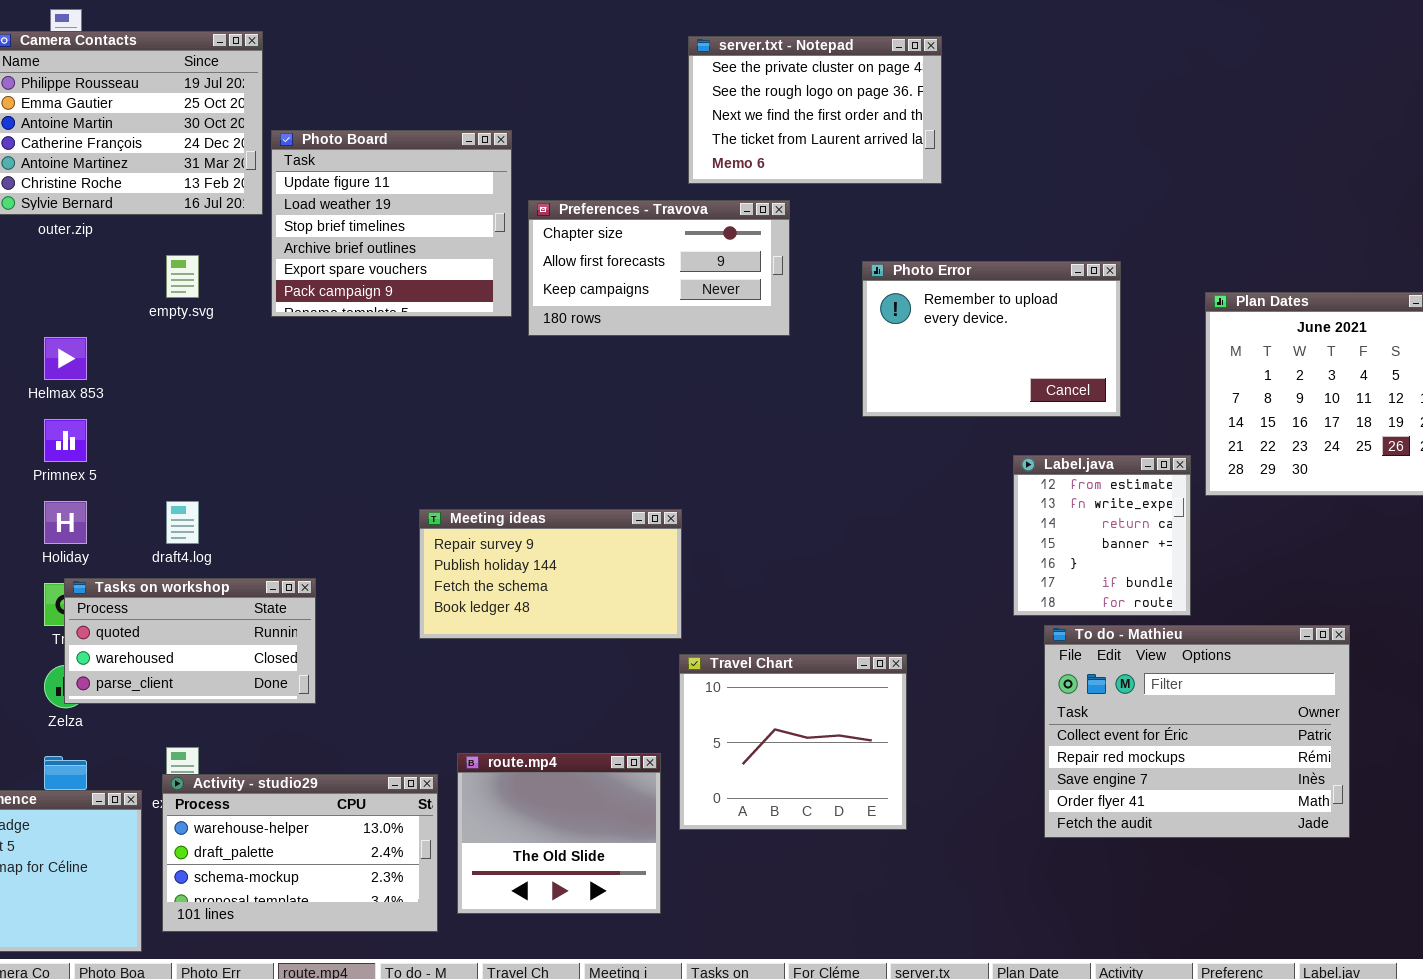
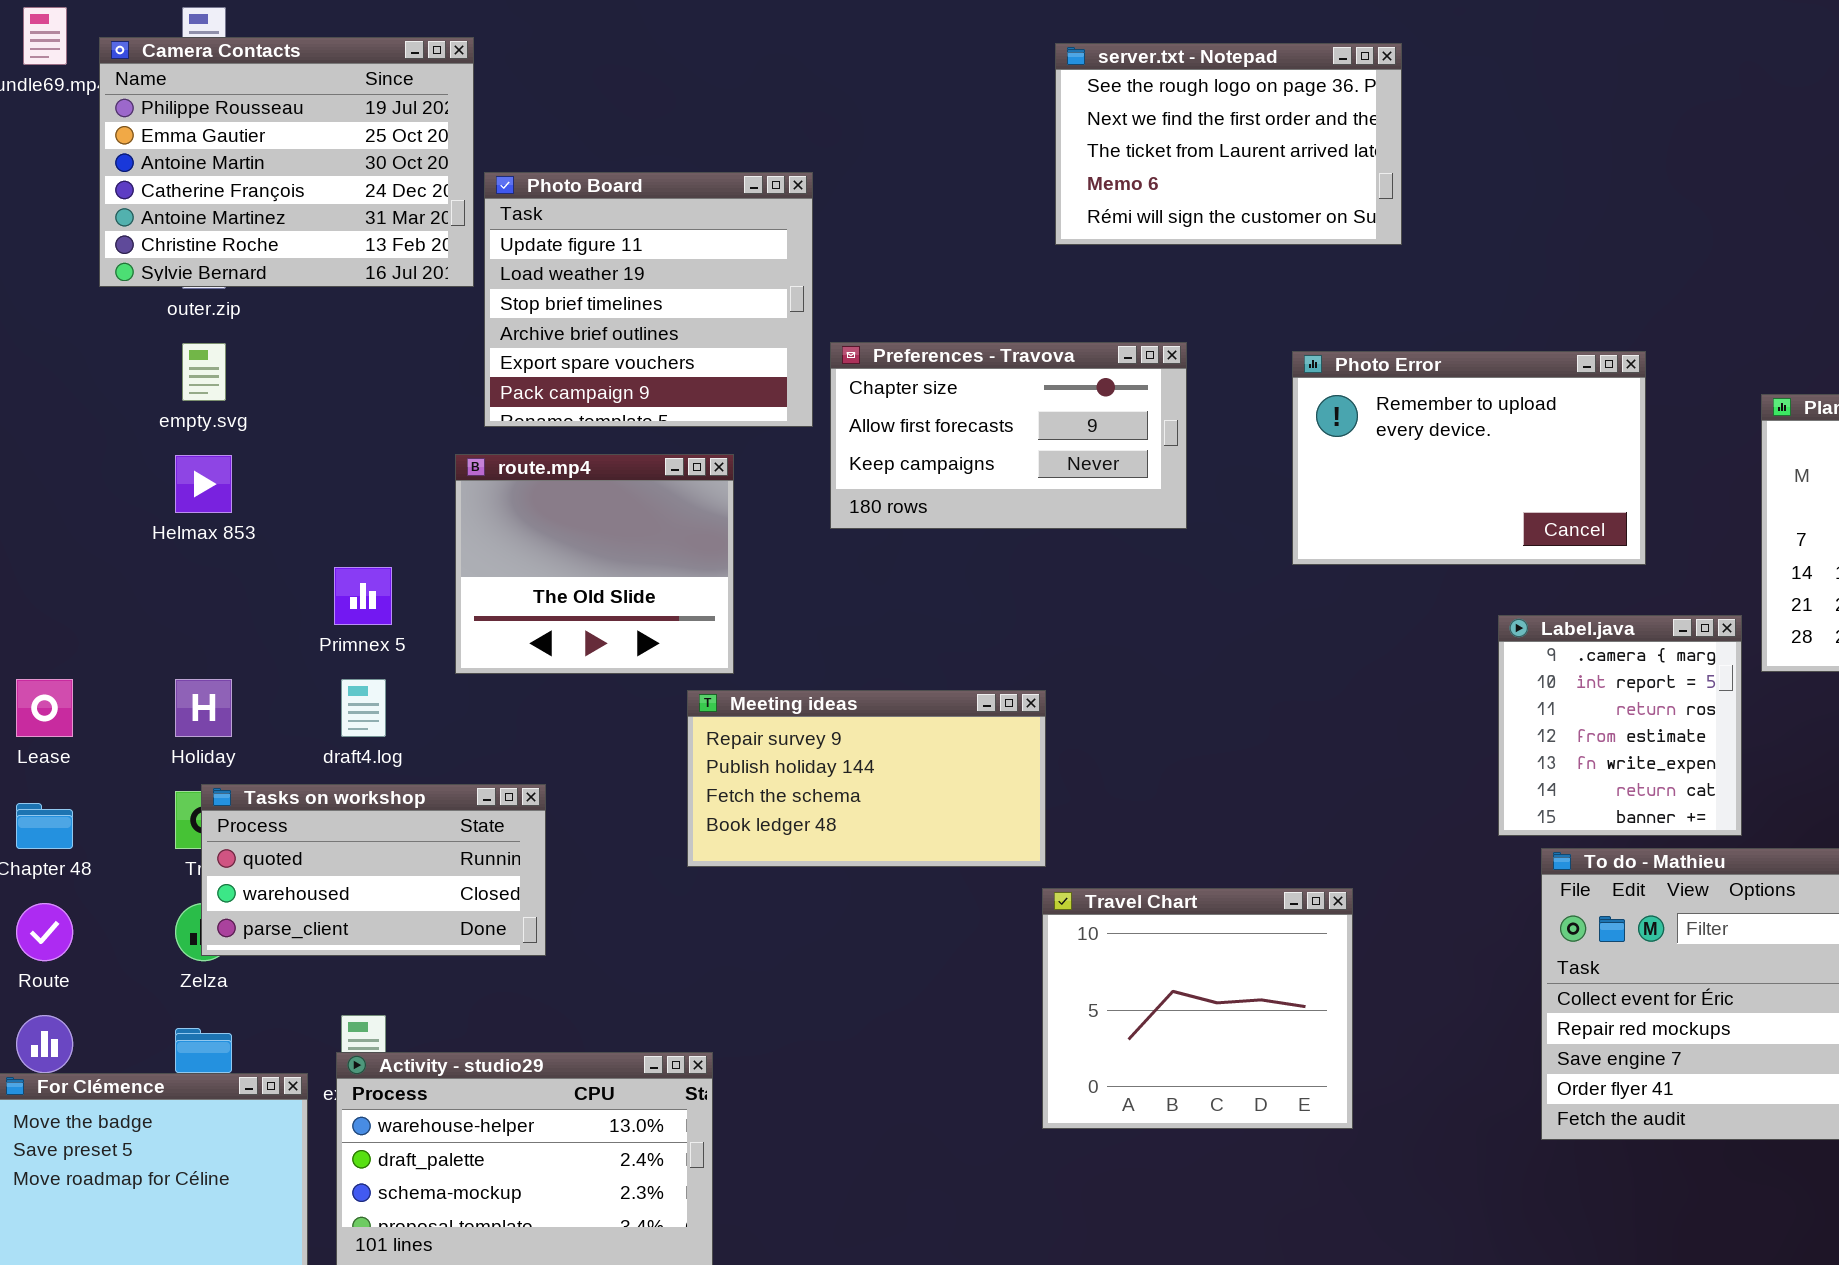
server.txt - Notepad: [688,36,942,184] -> [1055,43,1402,245], scrolled down 1 row
Preferences - Travova: [528,200,790,336] -> [830,342,1187,529], moved
empty.svg: [166,255,199,298] -> [182,343,226,401], moved
Primnex 5: [44,419,87,462] -> [334,567,392,625], moved
Label.java: [1013,455,1191,616] -> [1498,615,1742,836], scrolled up 3 rows
route.mp4: [457,753,661,914] -> [455,454,734,674], moved

